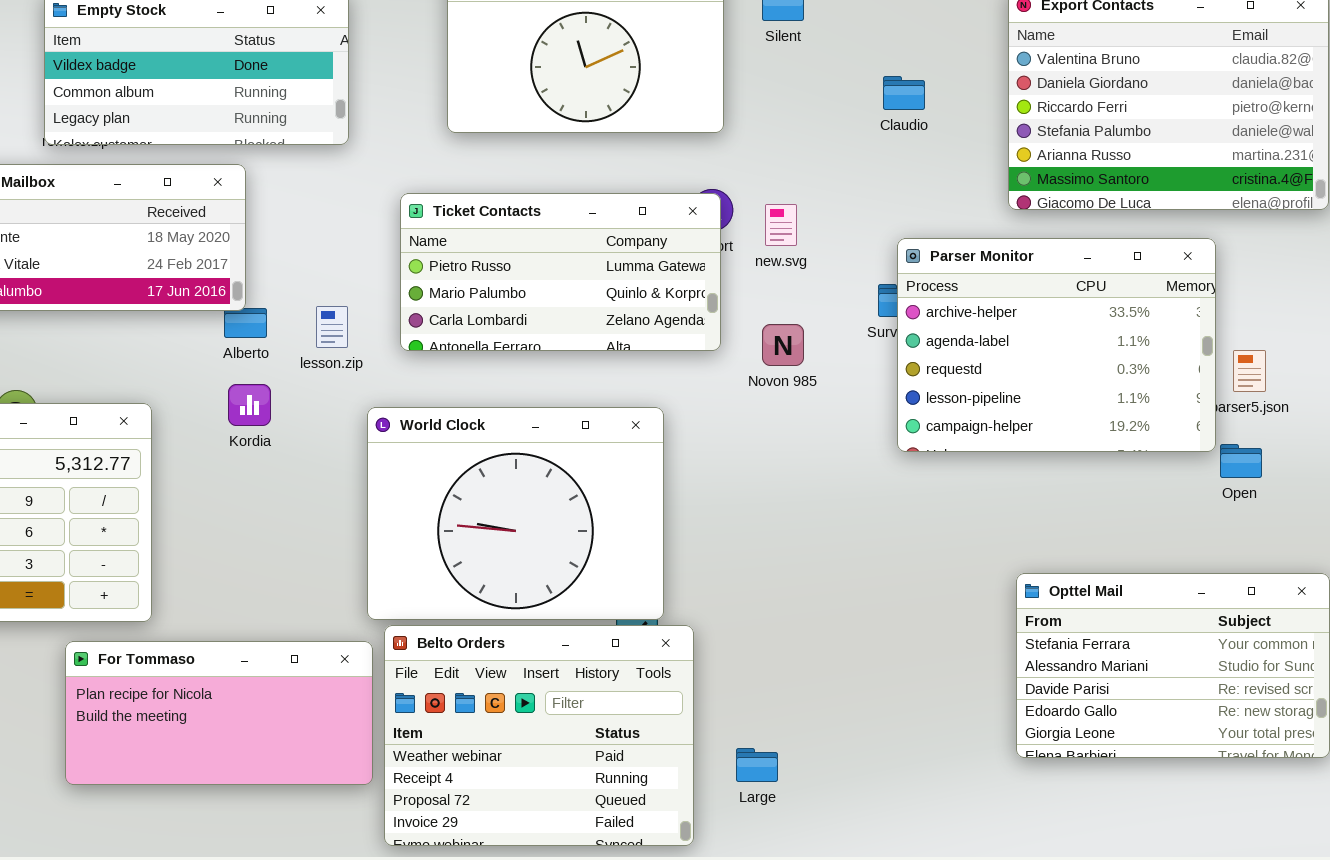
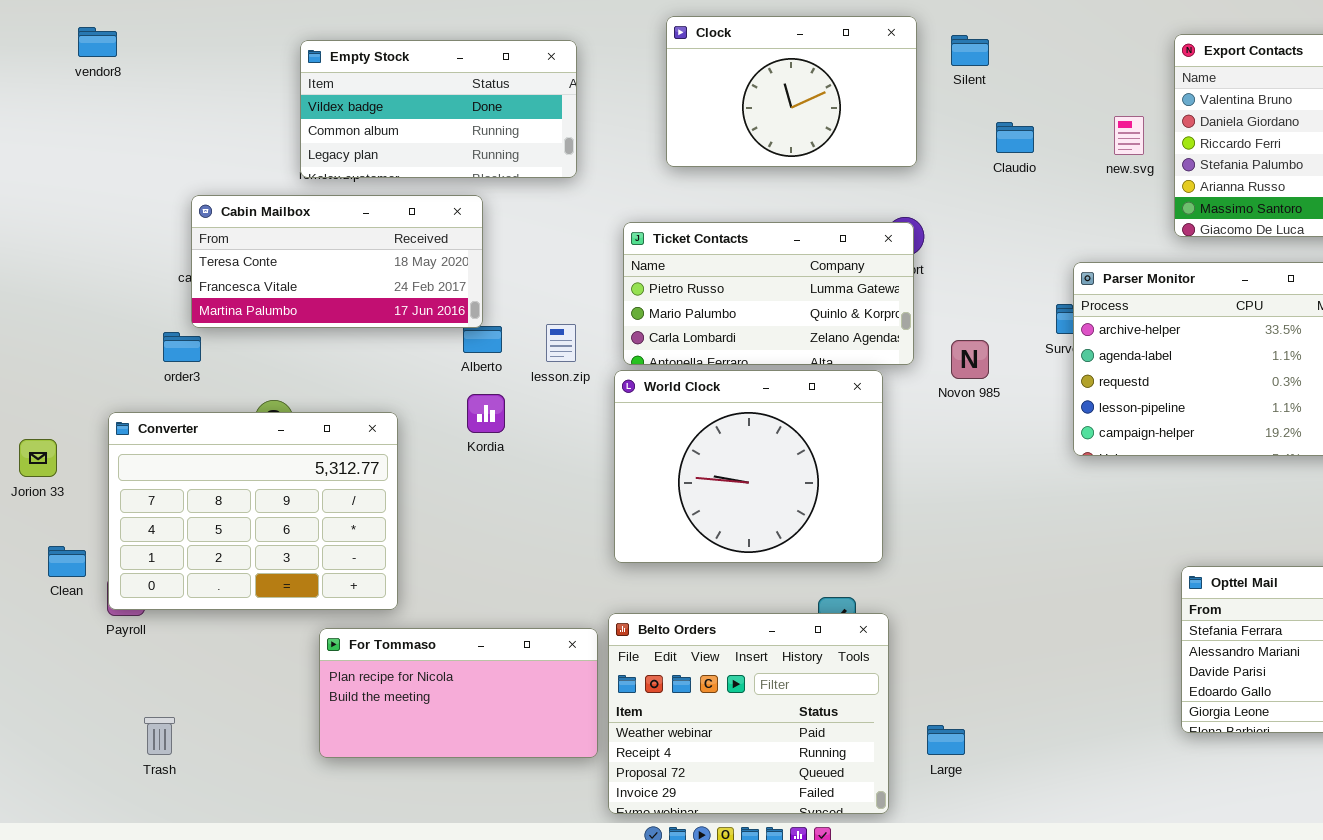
Claudio: [883,76,925,110] -> [996,122,1034,153], moved
new.svg: [765,204,797,246] -> [1114,116,1144,155], moved
World Clock: [367,407,664,620] -> [614,370,883,563], moved

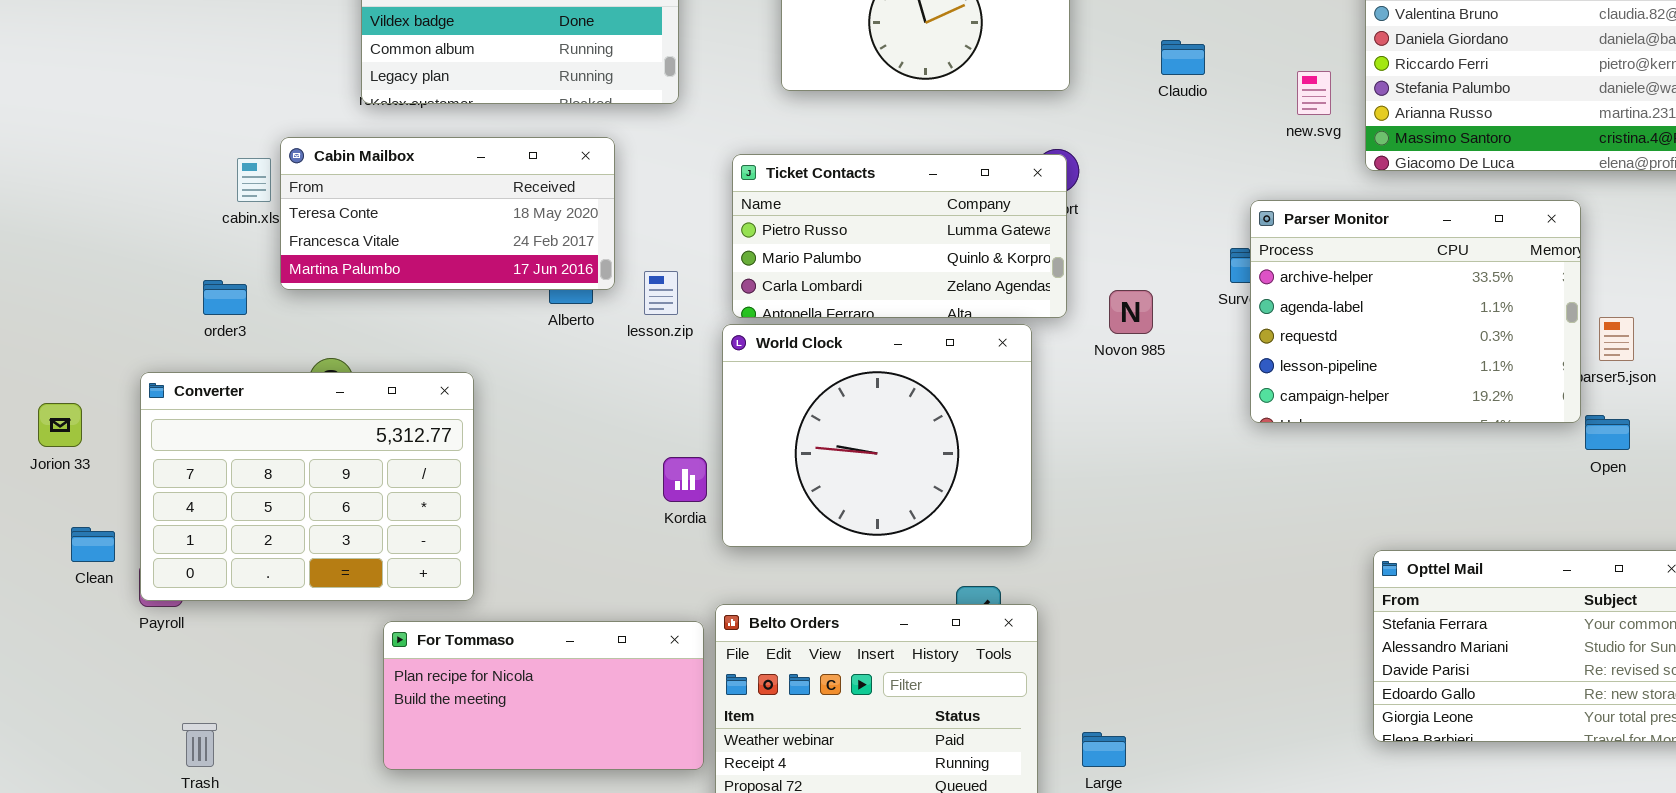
new.svg: [1114,116,1144,155] -> [1297,71,1331,115], moved
Cabin Mailbox: [191,195,483,328] -> [280,137,615,290], moved
Kordia: [467,394,505,433] -> [663,457,707,502], moved

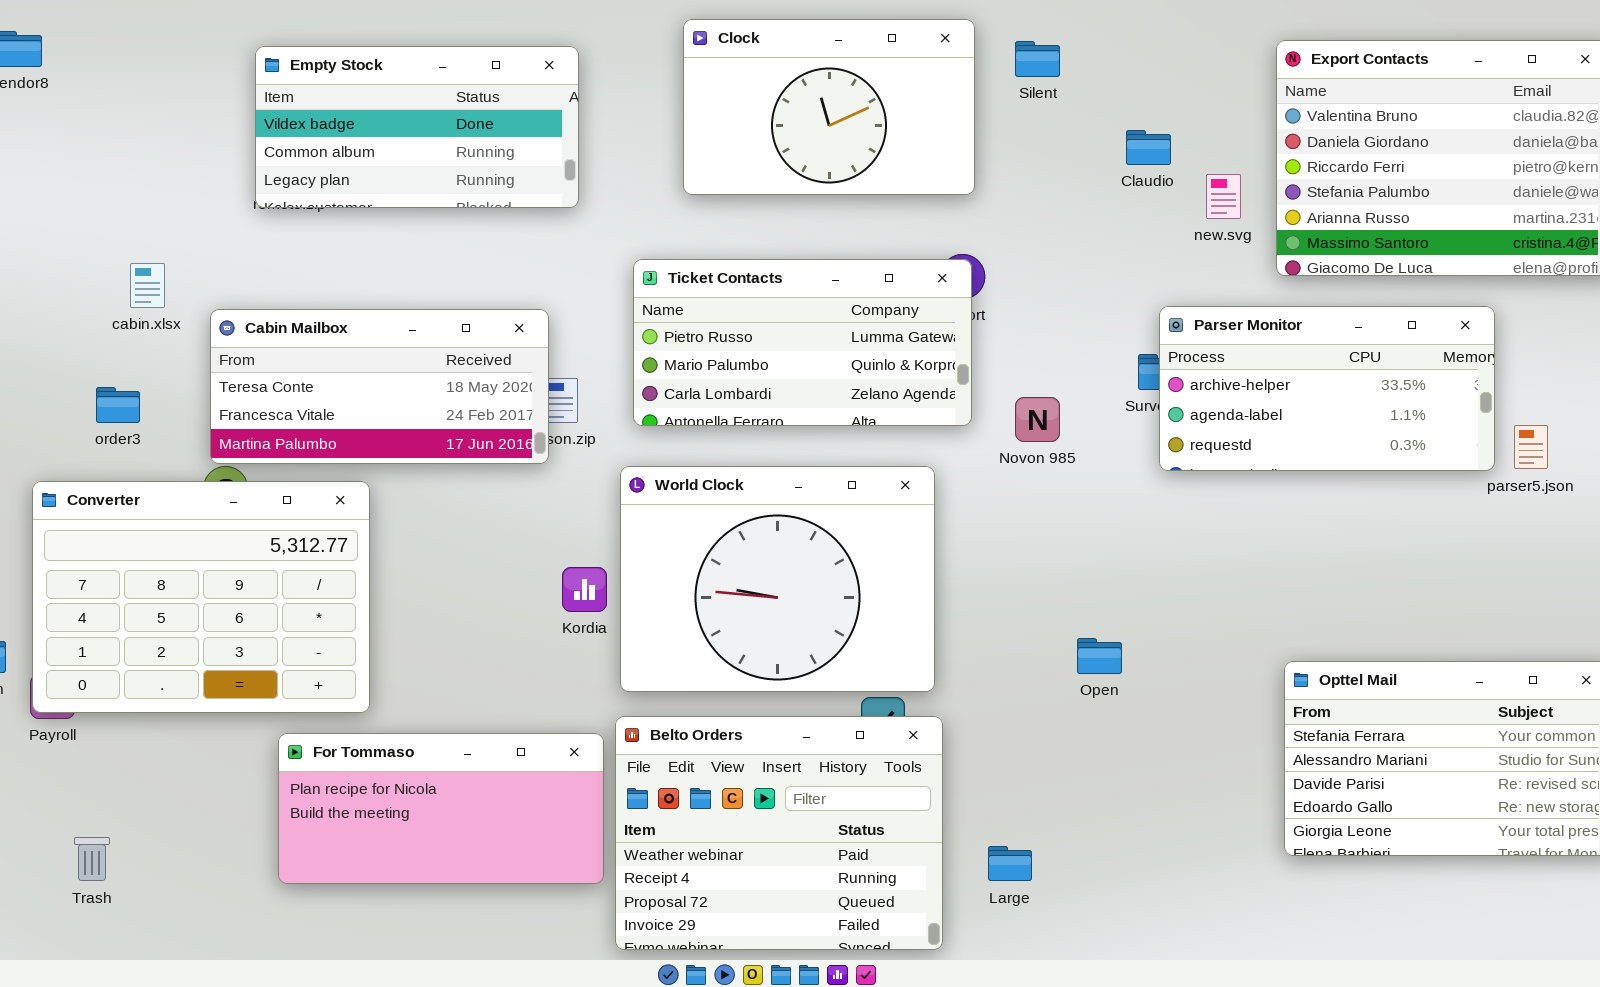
Claudio: [1161,40,1205,75] -> [1126,130,1171,165], moved
Cabin Mailbox: [280,137,615,290] -> [210,309,549,464], moved
Parser Monitor: [1250,200,1581,423] -> [1159,306,1495,471], resized
World Clock: [722,324,1032,547] -> [620,466,935,692], moved
Open: [1585,415,1630,450] -> [1077,638,1122,674], moved

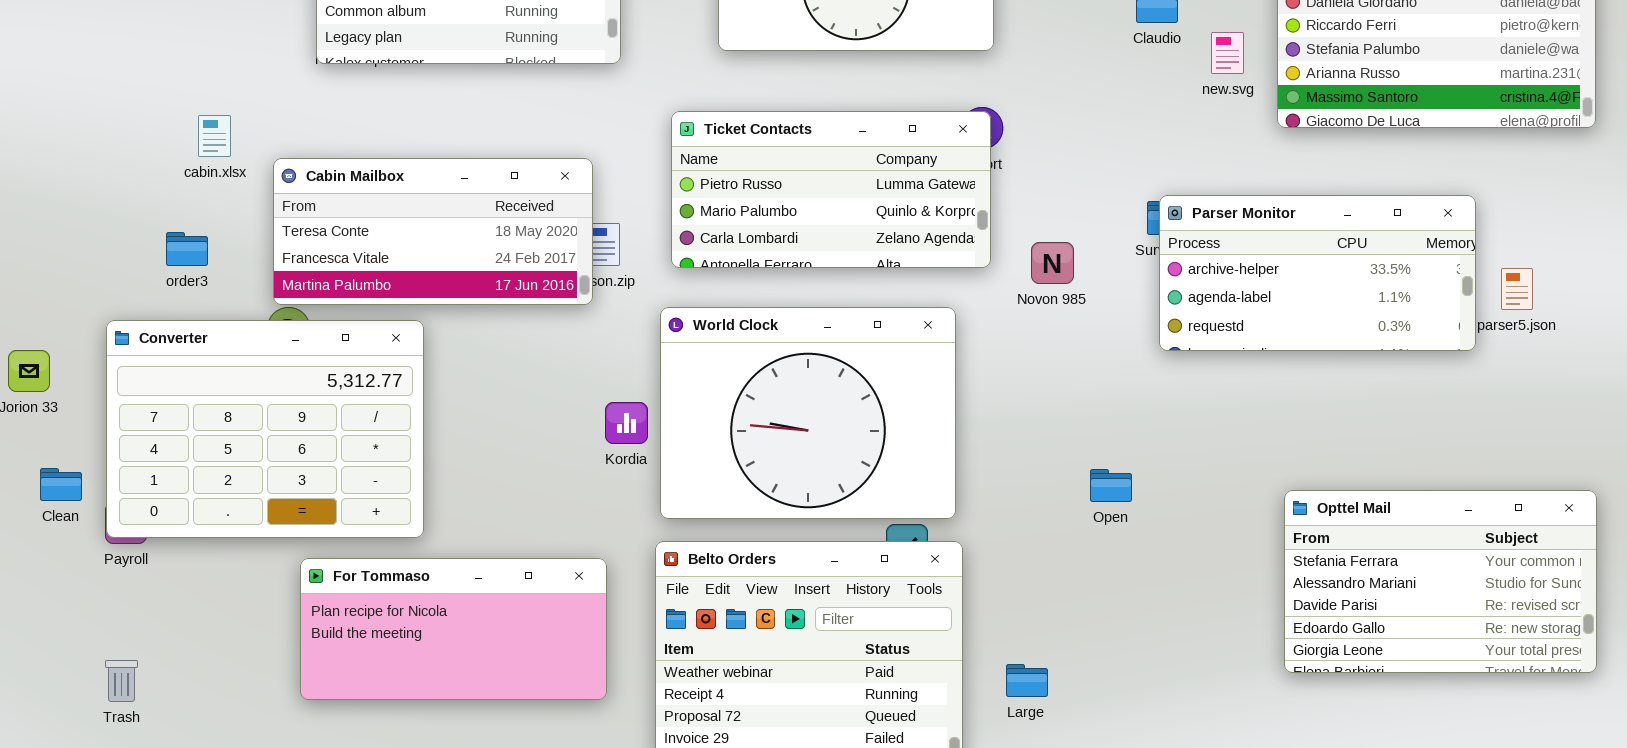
Parser Monitor: [1159,306,1495,471] -> [1159,195,1476,351], moved
For Tommaso: [278,733,604,884] -> [300,558,607,700], moved
Trash: [74,837,110,881] -> [105,660,138,702], moved

